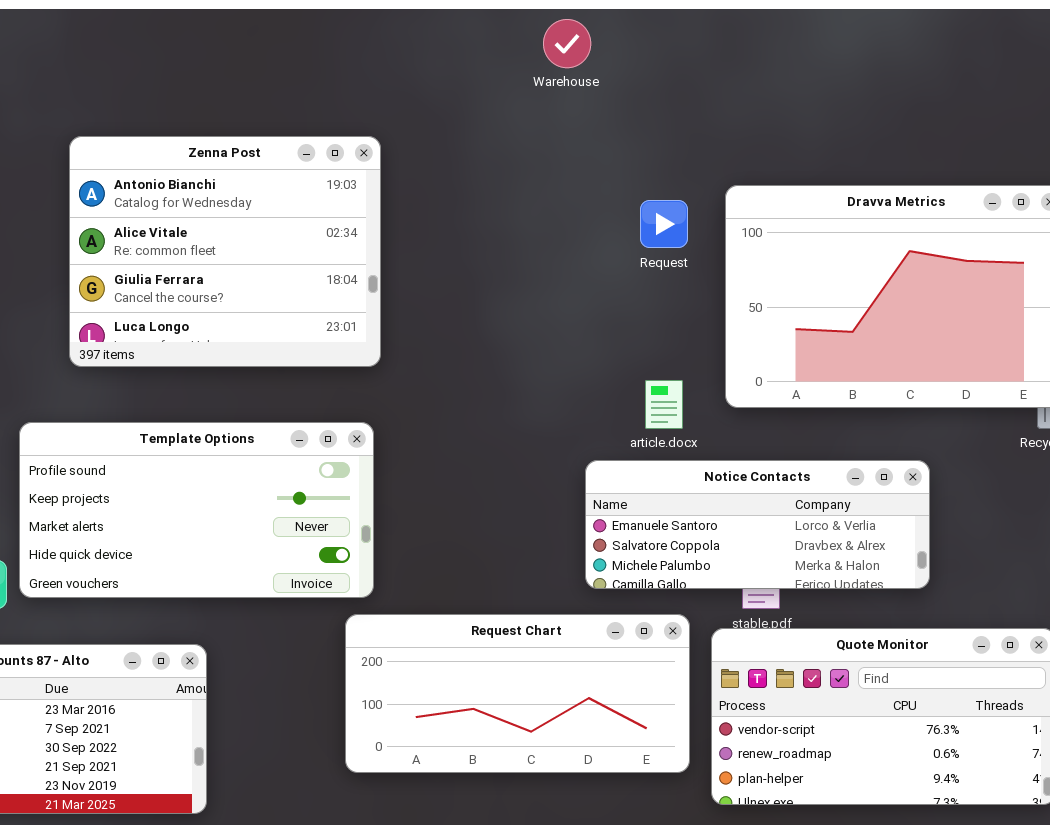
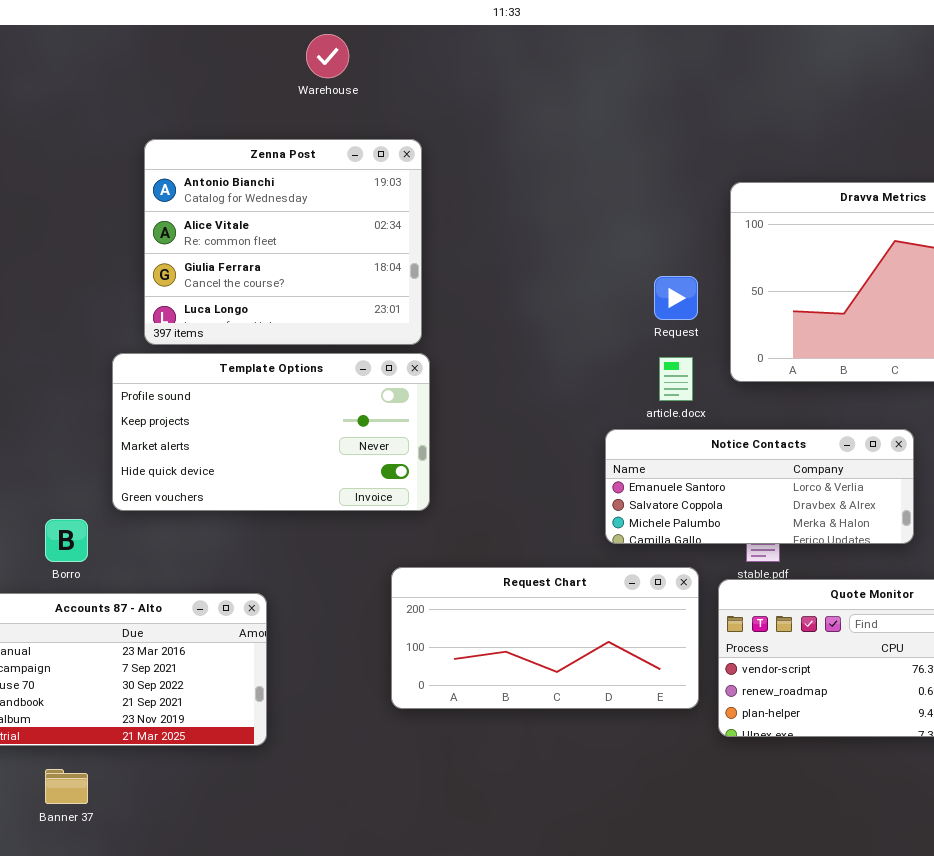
Warehouse: [543,19,591,68] -> [306,34,349,78], moved
Request: [640,200,688,248] -> [654,276,698,320], moved
Template Options: [19,422,374,598] -> [112,353,430,511], moved

